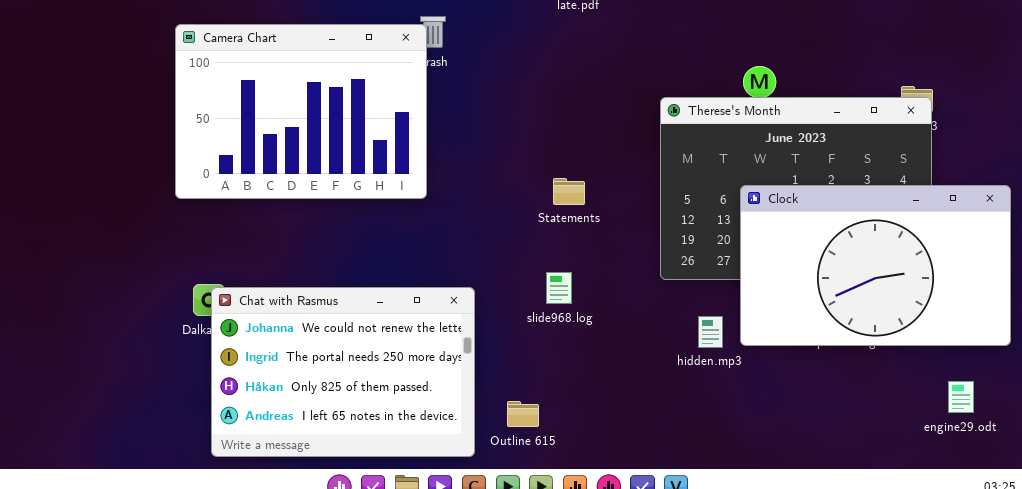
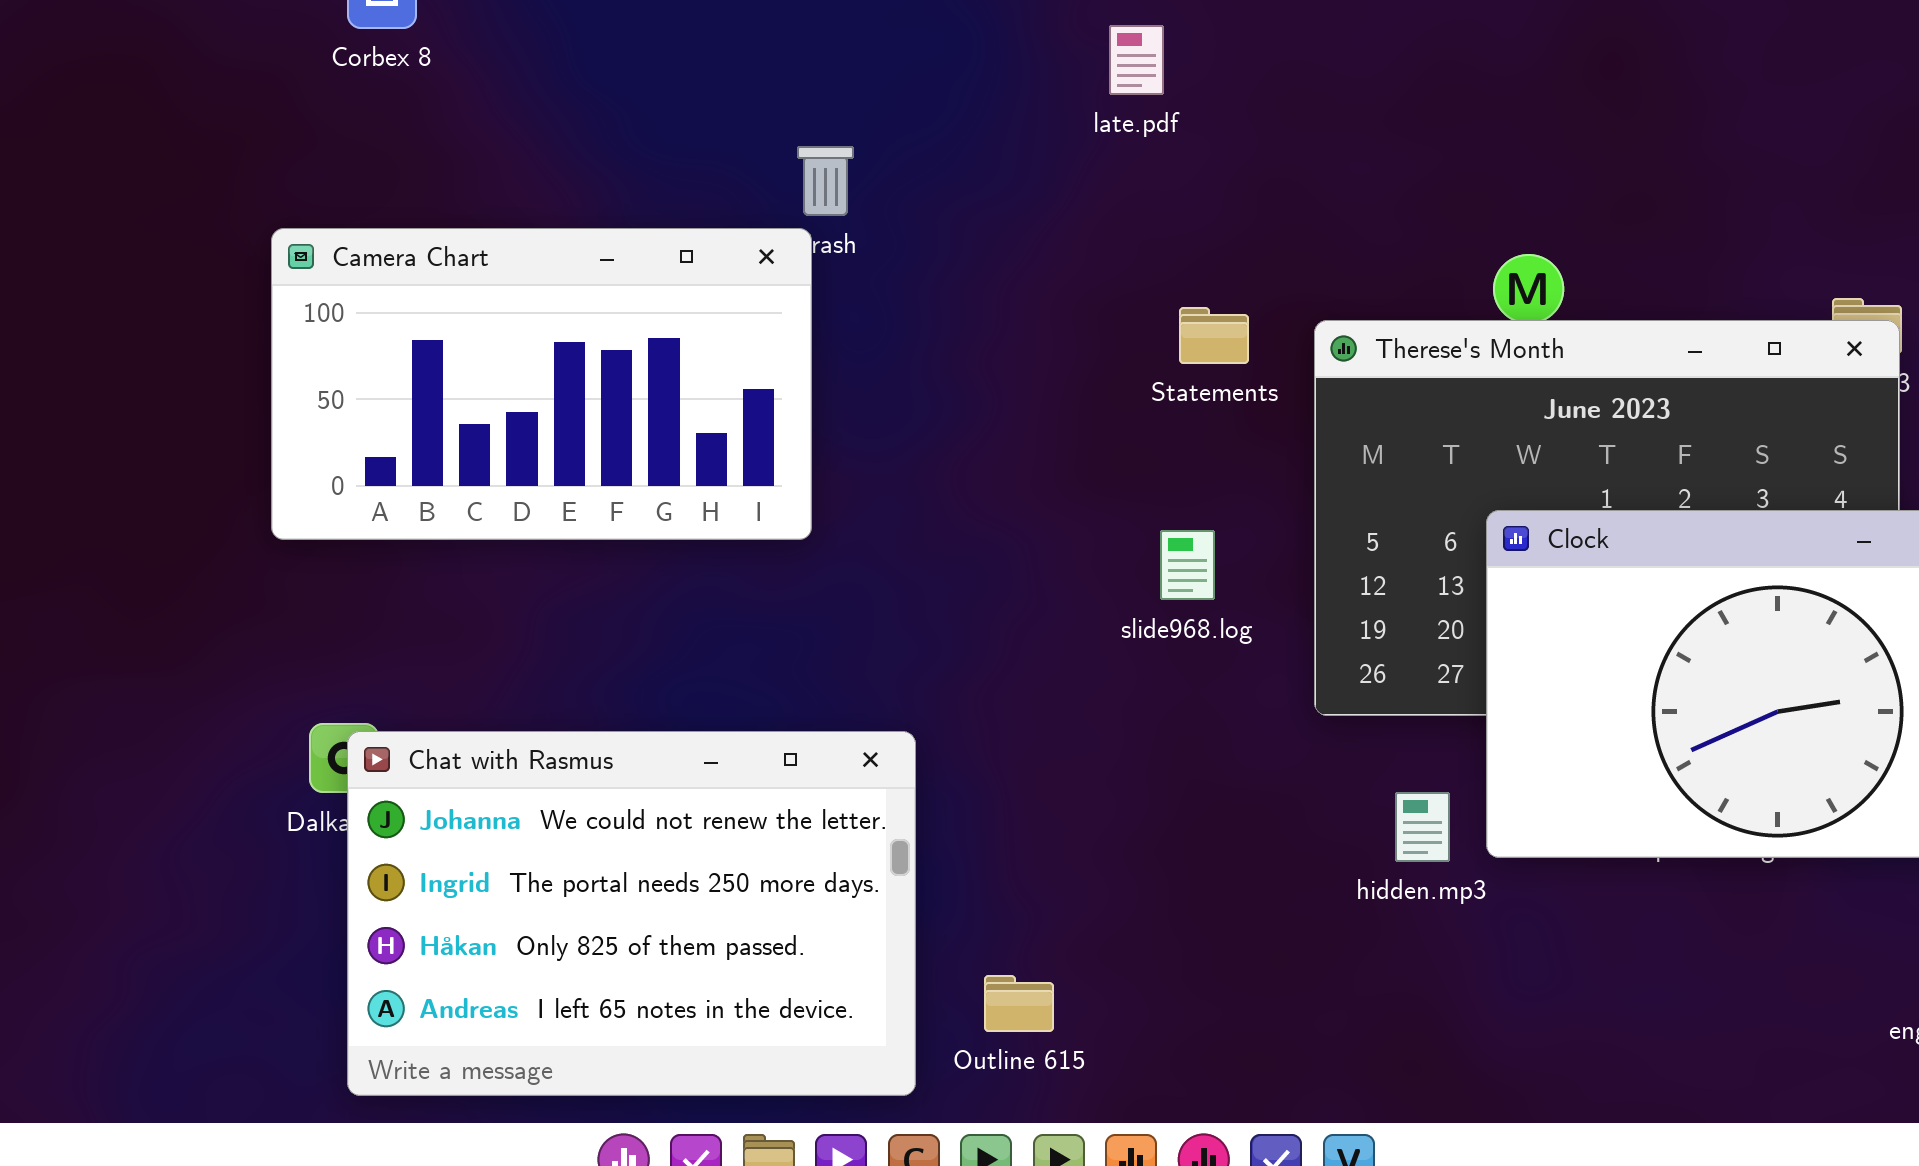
Camera Chart: [175,24,427,199] -> [271,228,812,540], resized
Statements: [553,178,585,205] -> [1179,307,1249,364], moved
slide968.log: [546,272,572,304] -> [1160,530,1215,600], moved

